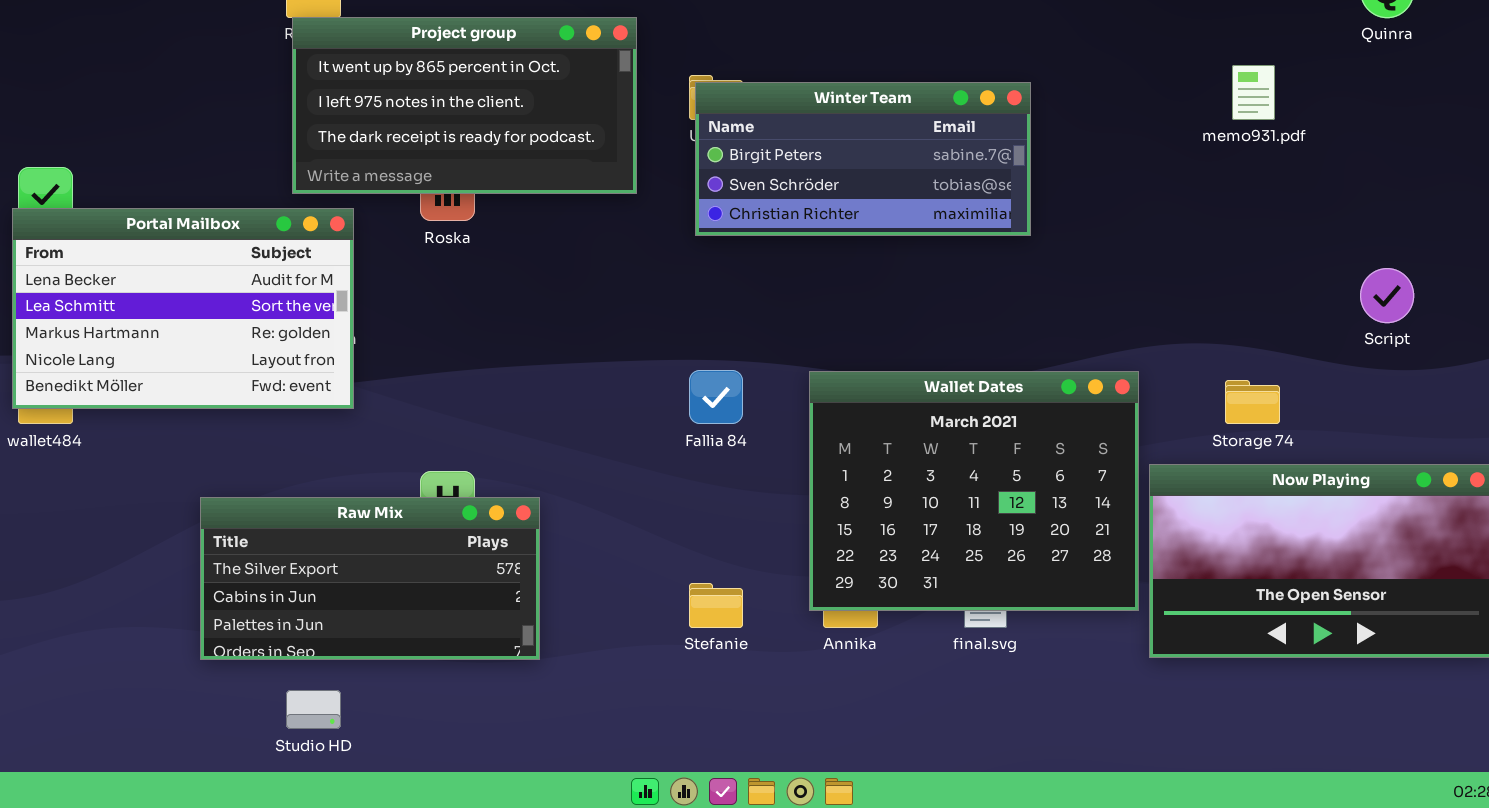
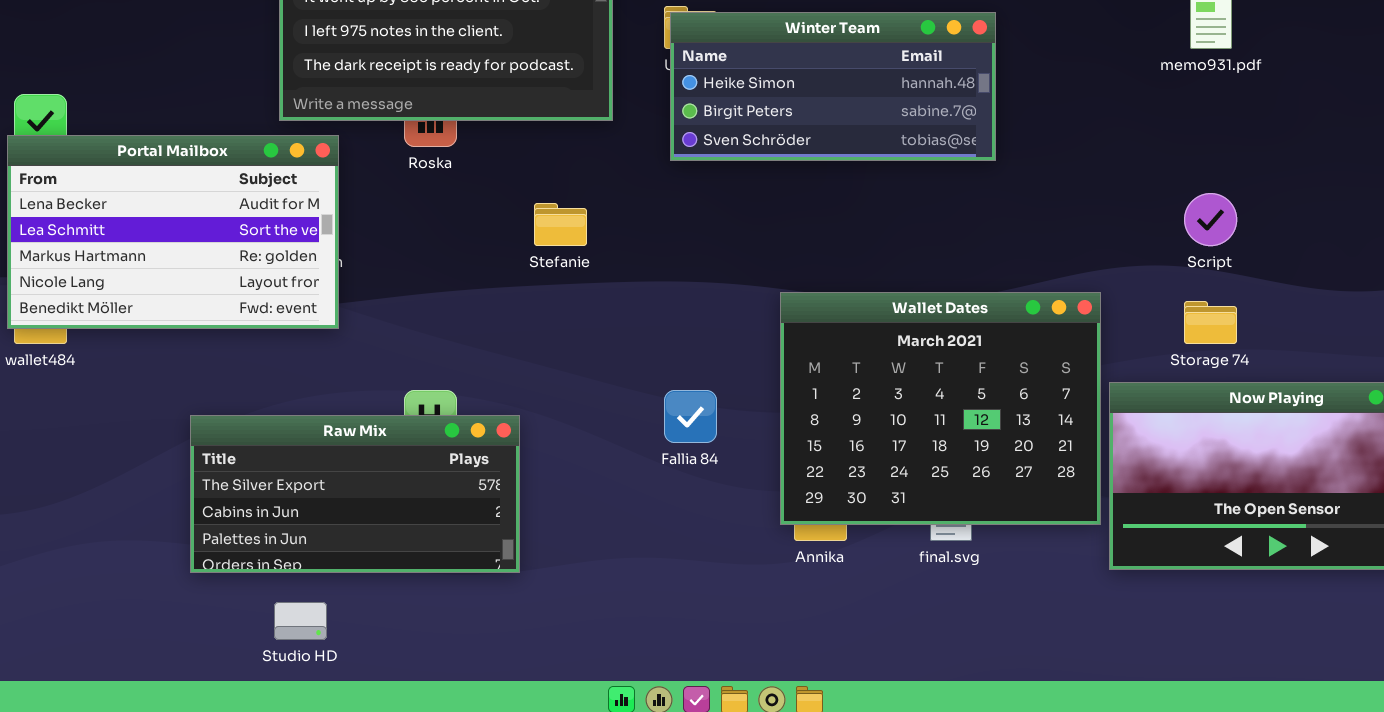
Winter Team: [695,82,1031,236] -> [670,12,996,161], scrolled up 1 row
Script: [1360,268,1414,323] -> [1184,193,1237,246], moved
Fallia 84: [689,370,743,424] -> [664,390,717,443], moved
Stefanie: [689,583,743,628] -> [534,203,587,246], moved

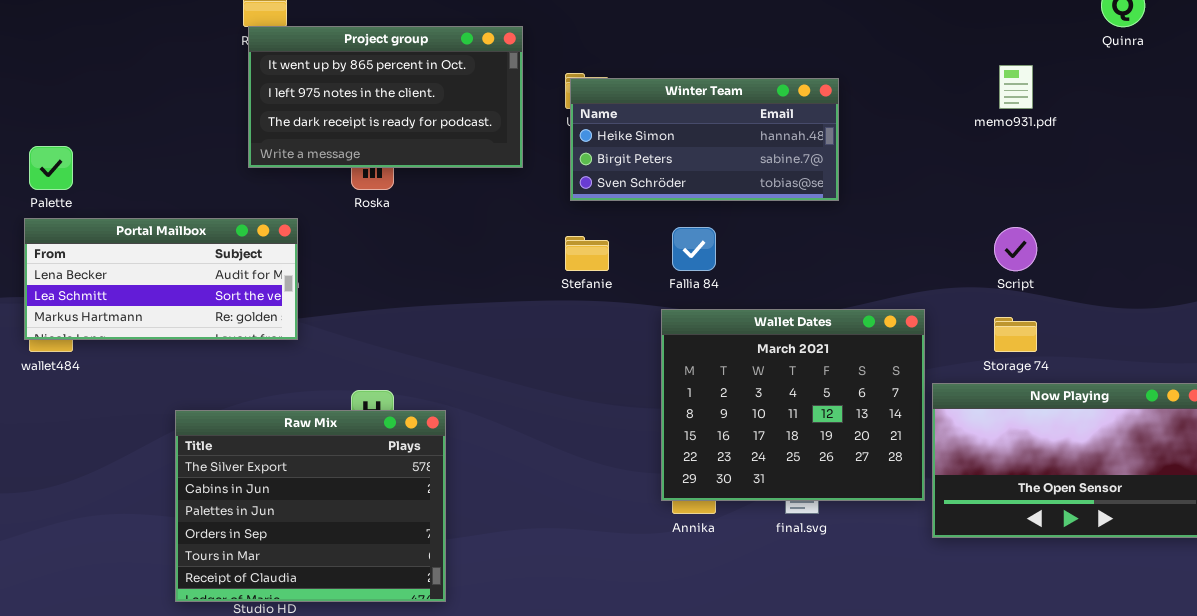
Portal Mailbox: [7,135,339,329] -> [24,218,298,340], resized
Stefanie: [534,203,587,246] -> [565,236,609,271], moved
Fallia 84: [664,390,717,443] -> [672,227,716,271], moved
Raw Mix: [190,415,520,573] -> [175,410,446,602], resized

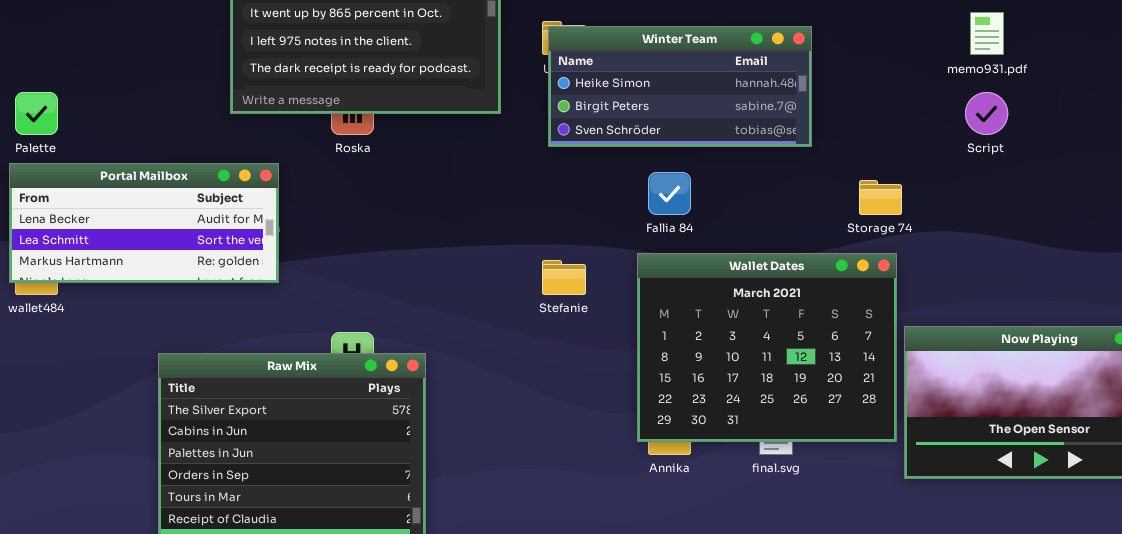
Script: [994,227,1037,271] -> [965,92,1008,135], moved
Stefanie: [565,236,609,271] -> [542,260,586,295], moved
Storage 74: [994,317,1037,352] -> [859,180,902,215], moved

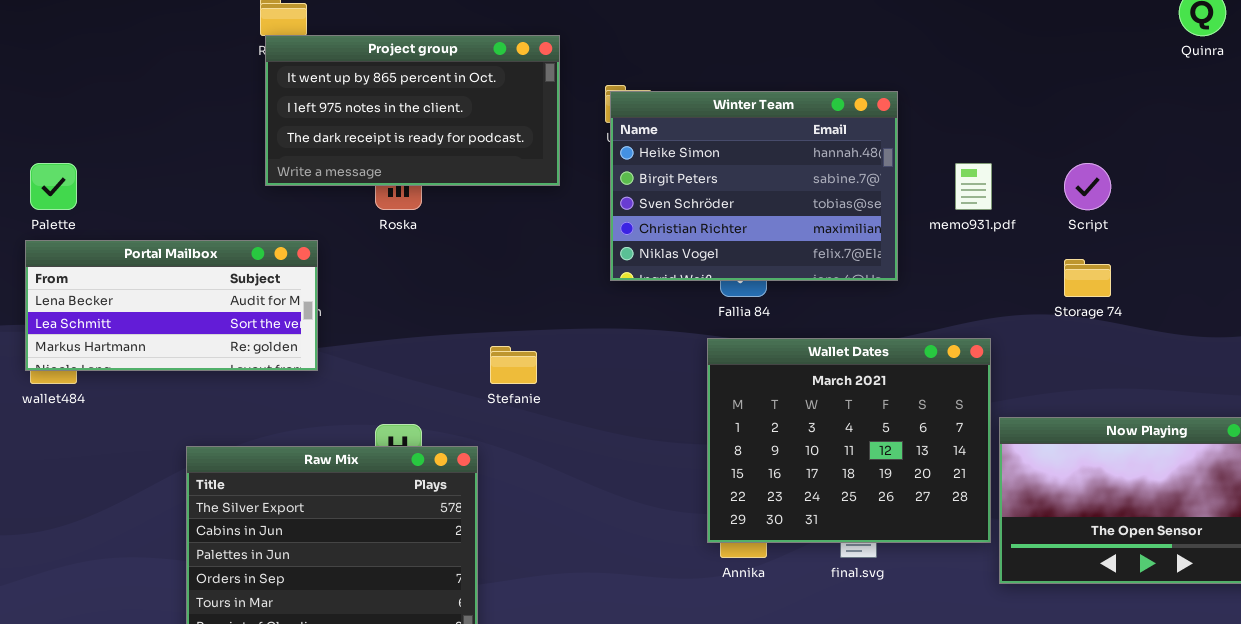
memo931.pdf: [970,12,1004,55] -> [955,163,992,210], moved
Winter Team: [548,26,812,147] -> [610,91,898,281], resized
Storage 74: [859,180,902,215] -> [1064,259,1111,297], moved
Stefanie: [542,260,586,295] -> [490,346,537,384], moved

